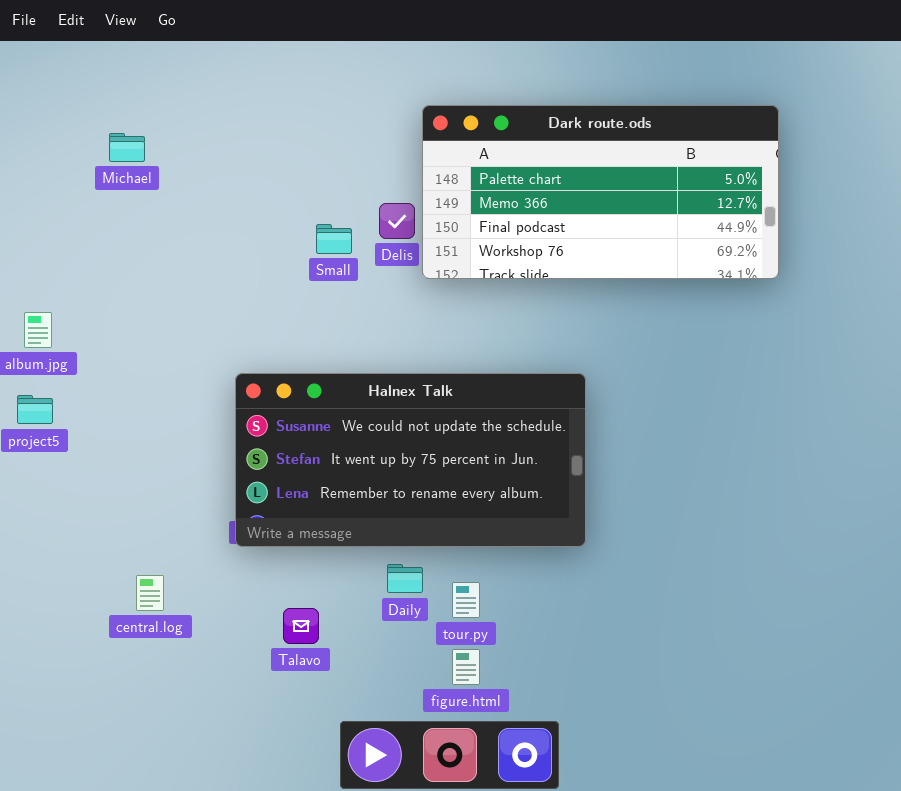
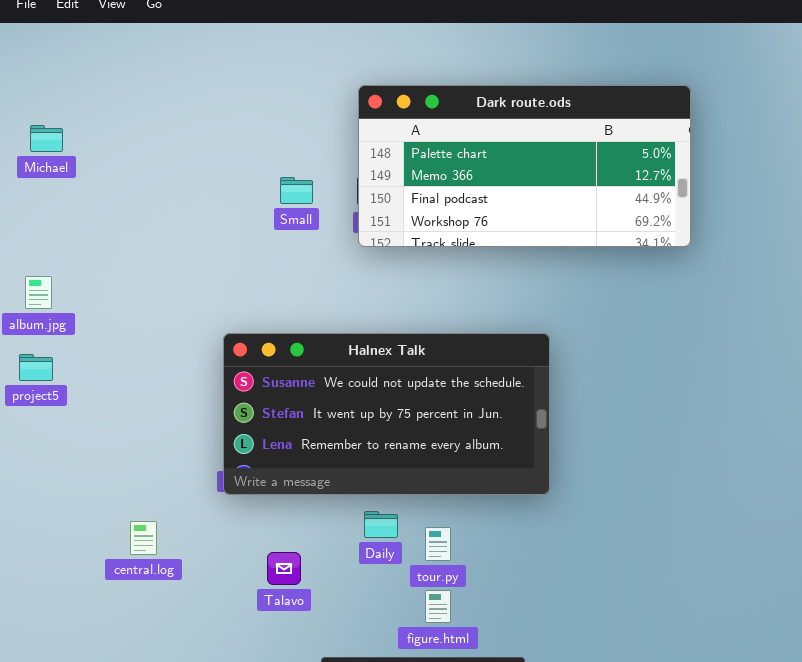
Dark route.ods: [422,105,779,279] -> [358,85,691,247], moved
Michael: [109,133,145,162] -> [30,125,63,152], moved
Small: [316,224,352,254] -> [280,177,313,204], moved

